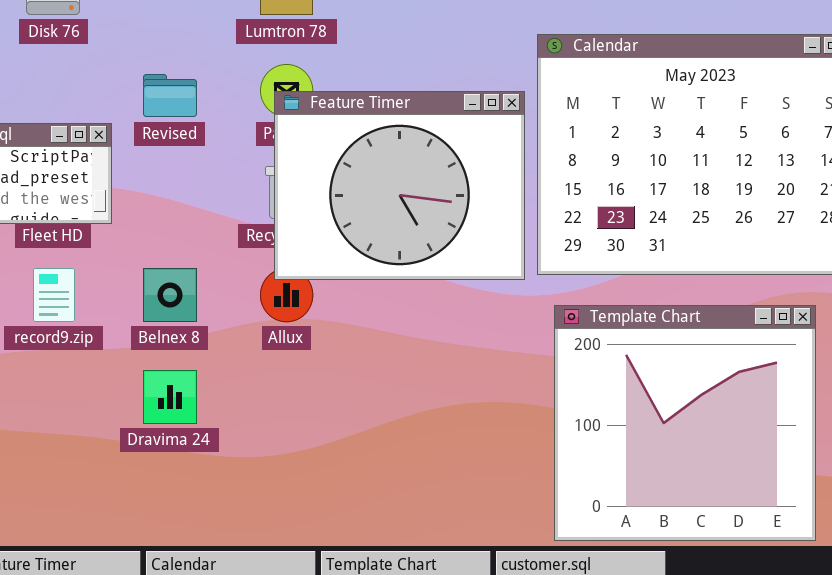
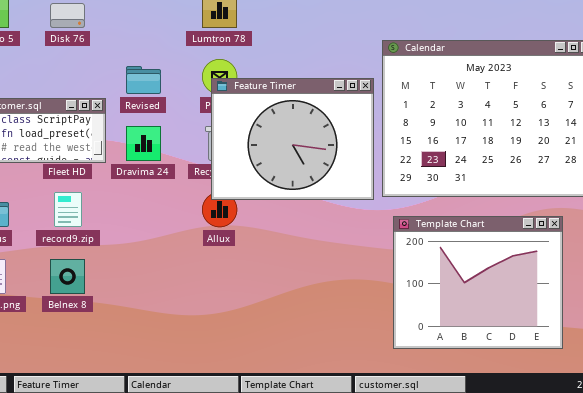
Belnex 8: [143,268,197,322] -> [50,259,85,294], moved
Template Chart: [554,305,816,541] -> [393,216,563,349], resized
Dravima 24: [143,370,197,424] -> [126,126,161,161], moved

